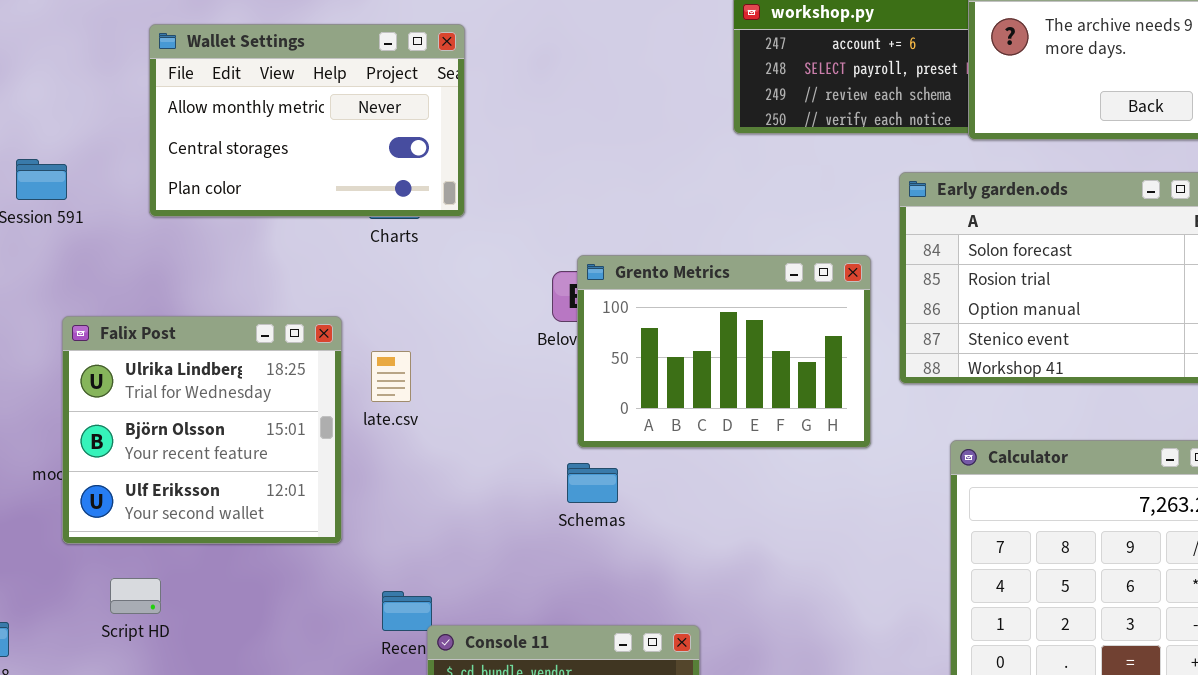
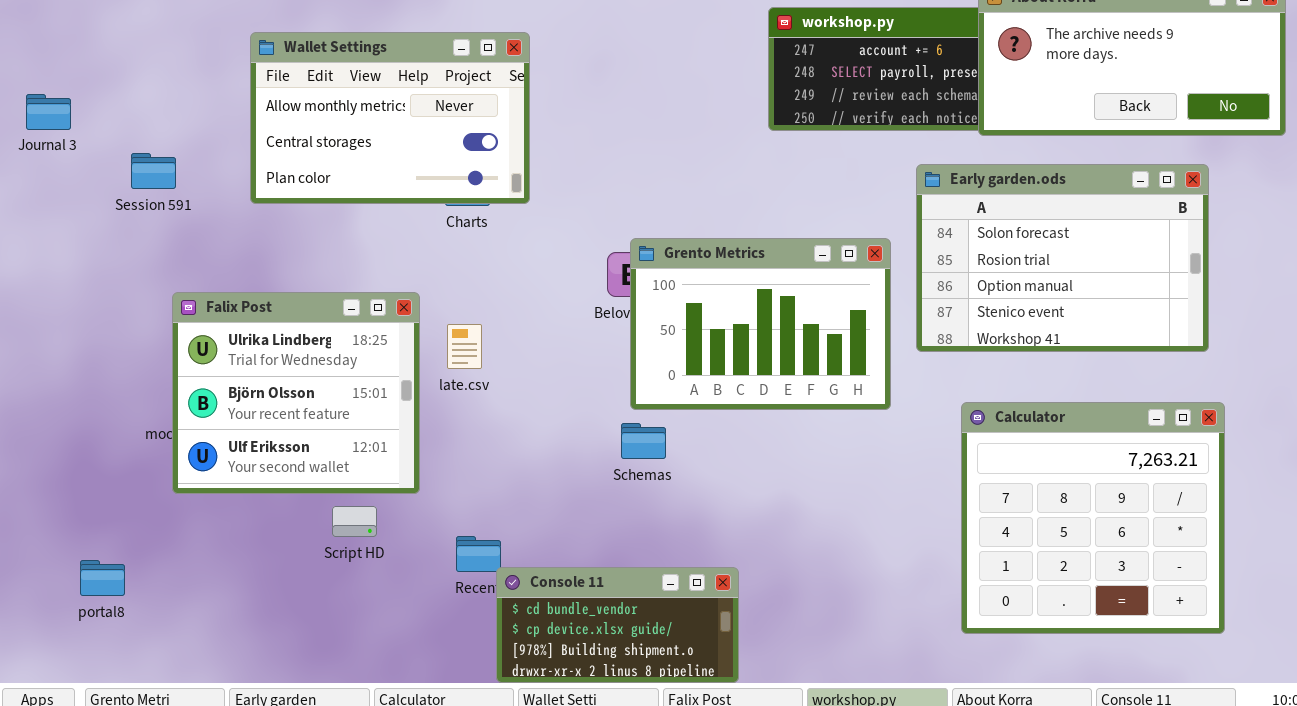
Script HD: [110,578,161,614] -> [332,506,377,537], moved

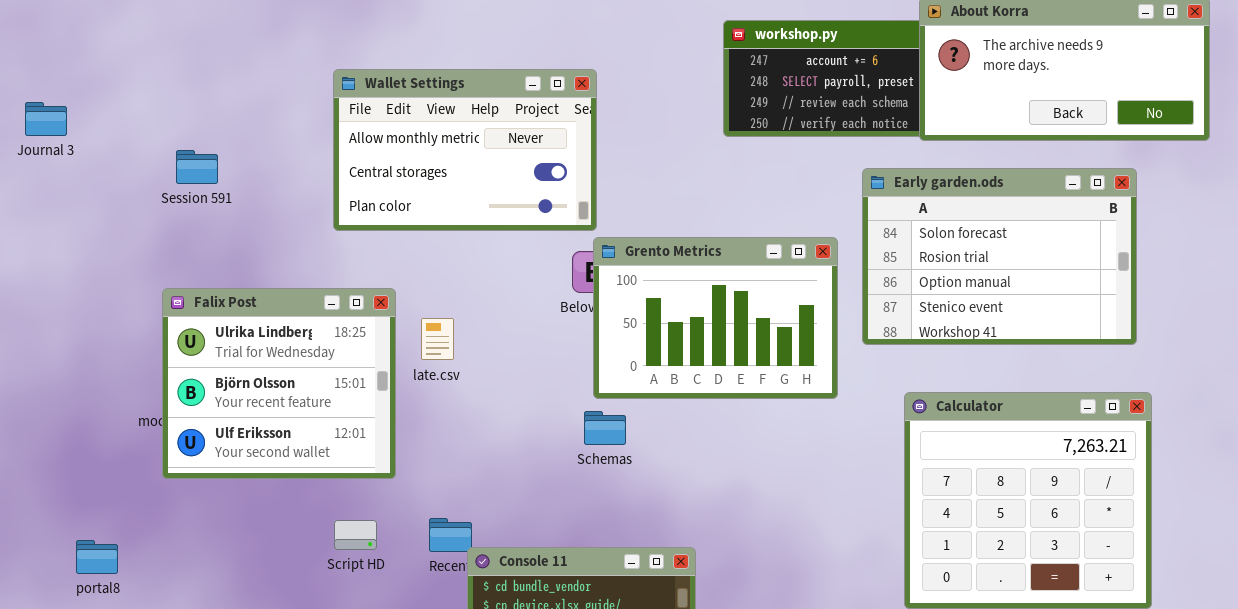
Wallet Settings: [250,32,530,204] -> [333,69,597,231], moved
Session 591: [131,153,176,189] -> [176,150,218,184], moved
Script HD: [332,506,377,537] -> [334,520,377,550], moved

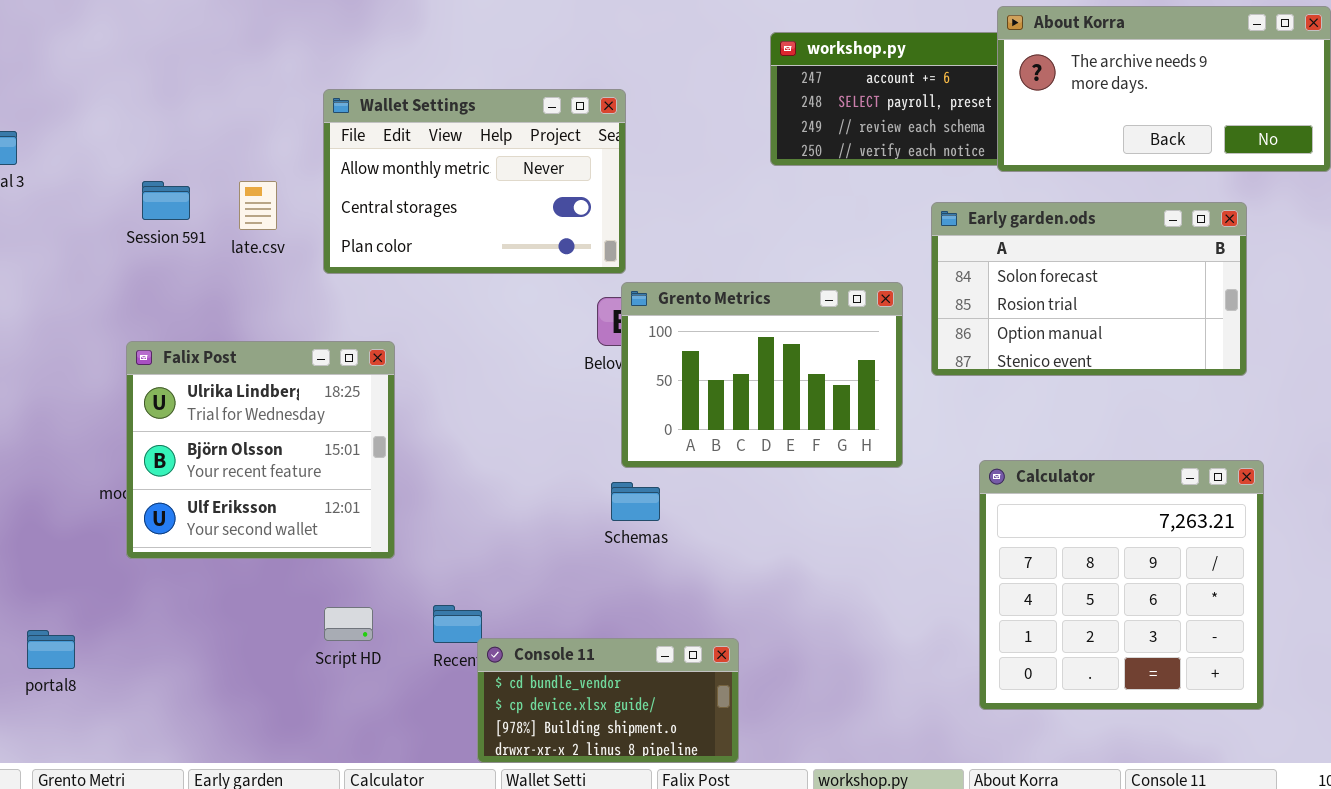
Early garden.ods: [862,168,1137,345] -> [931,202,1247,376], resized
late.csv: [421,318,454,360] -> [239,181,277,230], moved

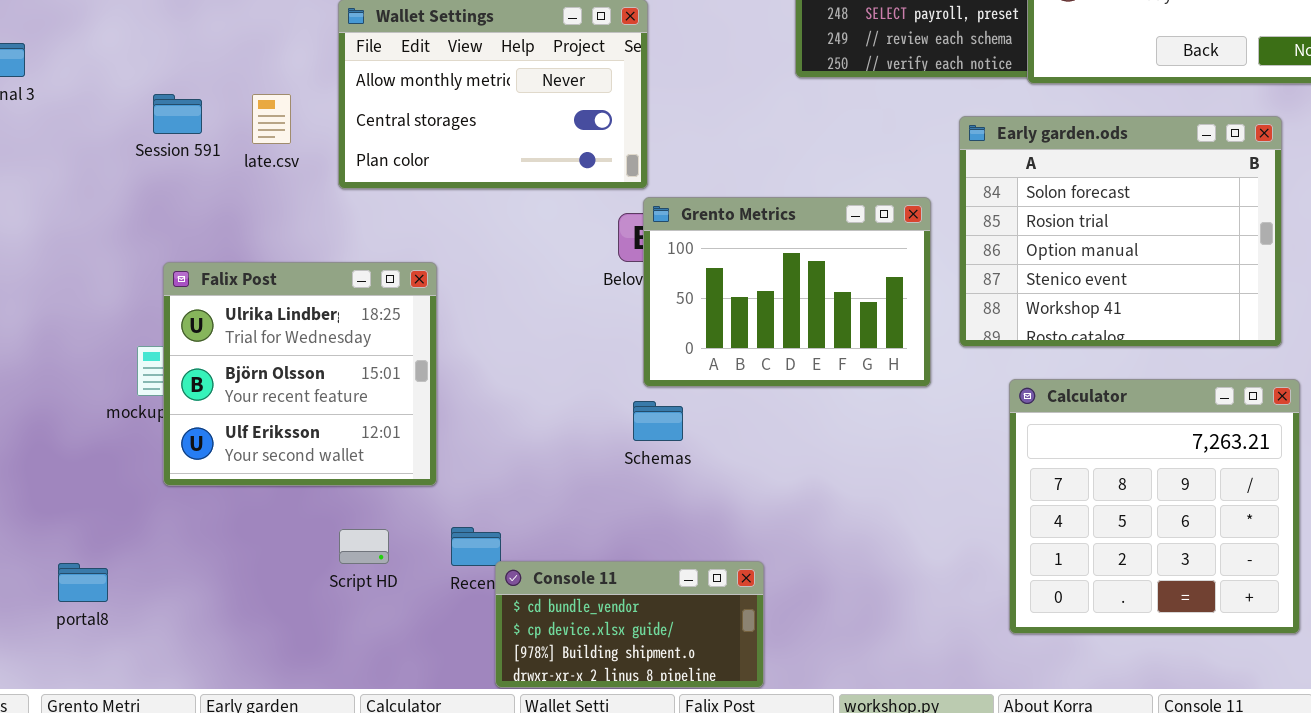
Early garden.ods: [931,202,1247,376] -> [959,116,1282,347], resized
Falix Post: [126,341,395,559] -> [163,262,437,486], moved
portal8: [27,630,75,669] -> [58,563,108,602], moved

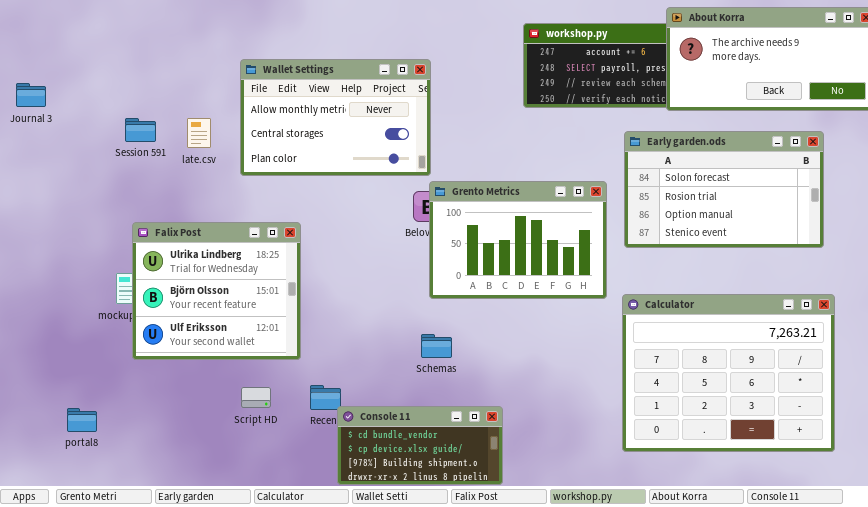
Early garden.ods: [959,116,1282,347] -> [624,131,824,248], resized
Calculator: [1009,379,1300,634] -> [622,294,835,452], resized
Schemas: [633,401,683,441] -> [421,334,452,358], moved

